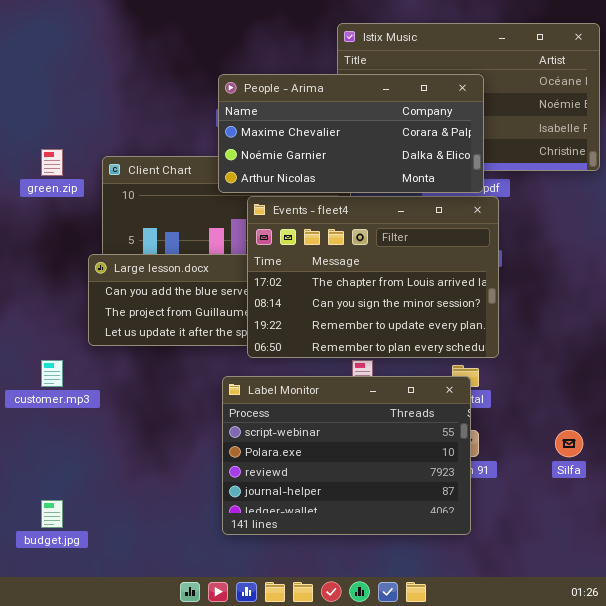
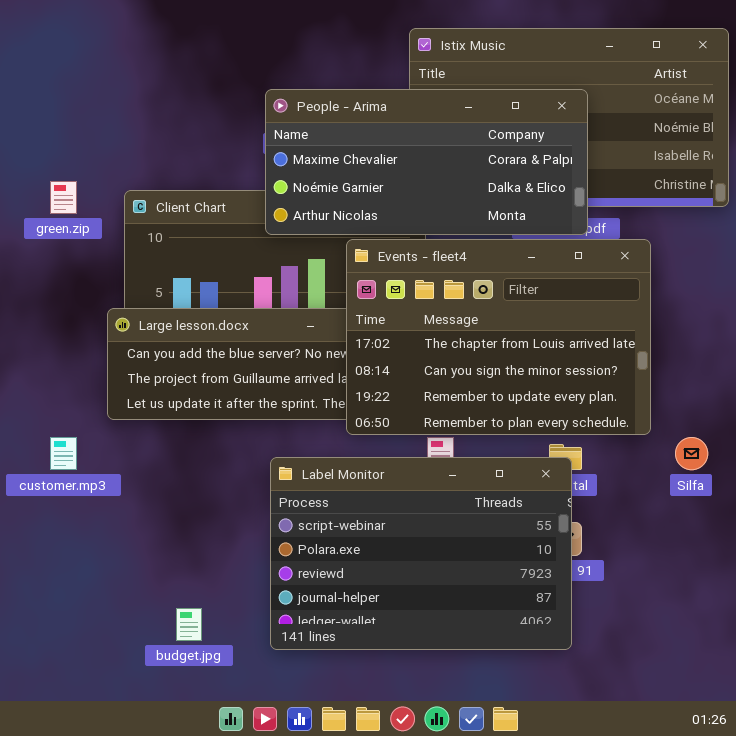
Events - fleet4: [247,196,499,358] -> [346,239,651,435], moved
Silfa: [555,430,583,457] -> [675,437,708,470], moved
budget.jpg: [41,500,63,528] -> [176,608,202,641], moved

